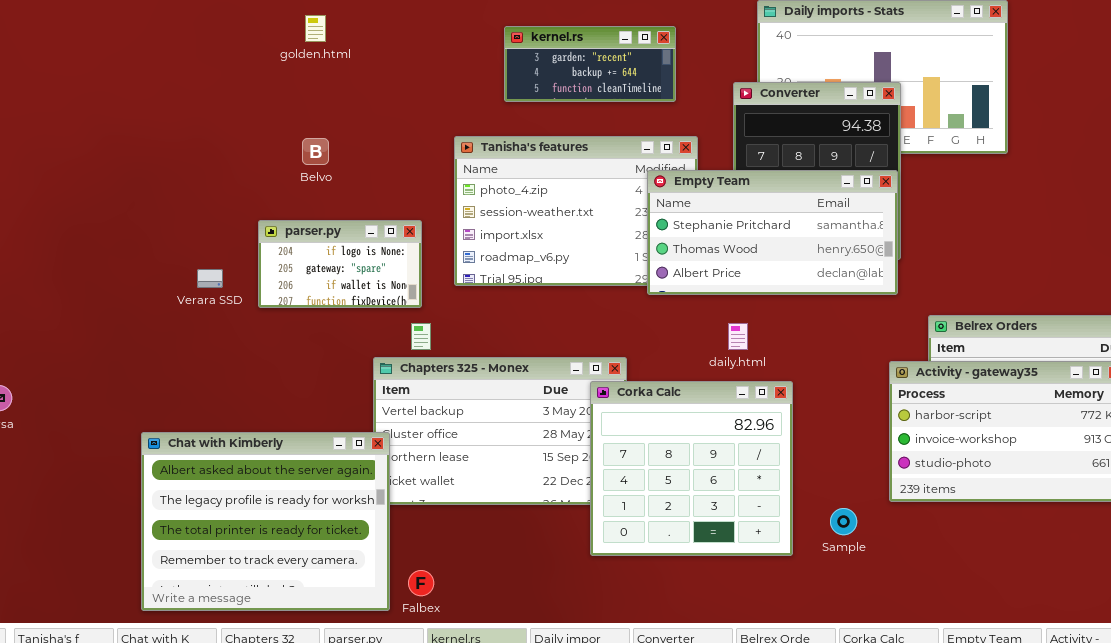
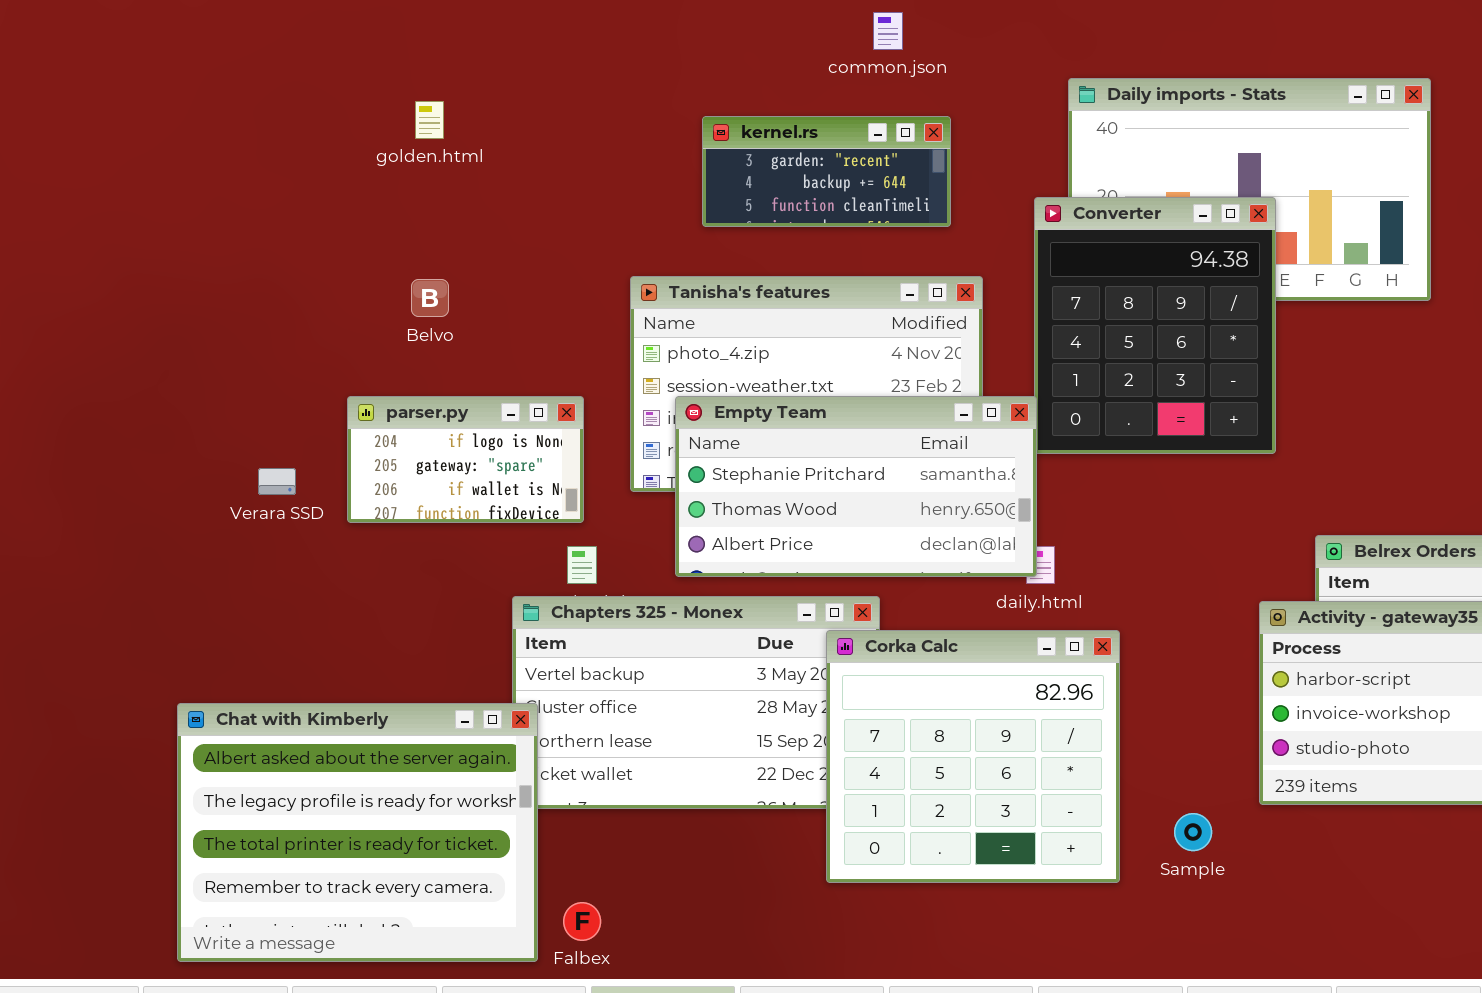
Empty Team: [647,170,898,295] -> [675,396,1037,577], moved

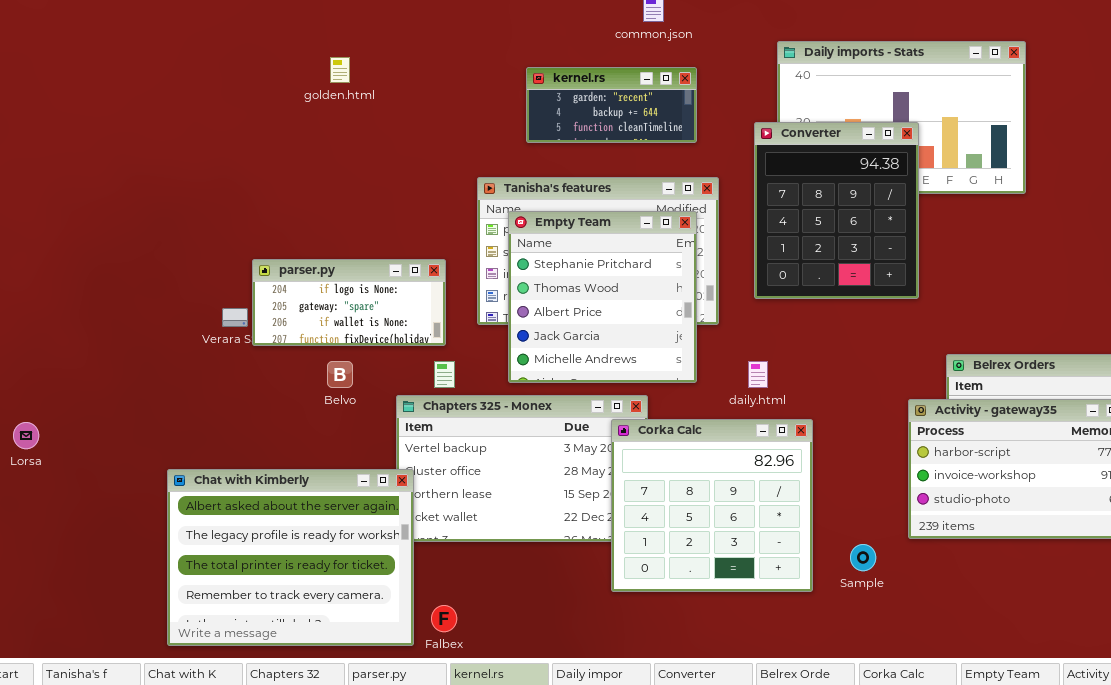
Belvo: [411,279,449,317] -> [327,361,353,388], moved
parser.py: [347,396,584,523] -> [252,259,446,346], resized
Empty Team: [675,396,1037,577] -> [508,211,697,383], resized

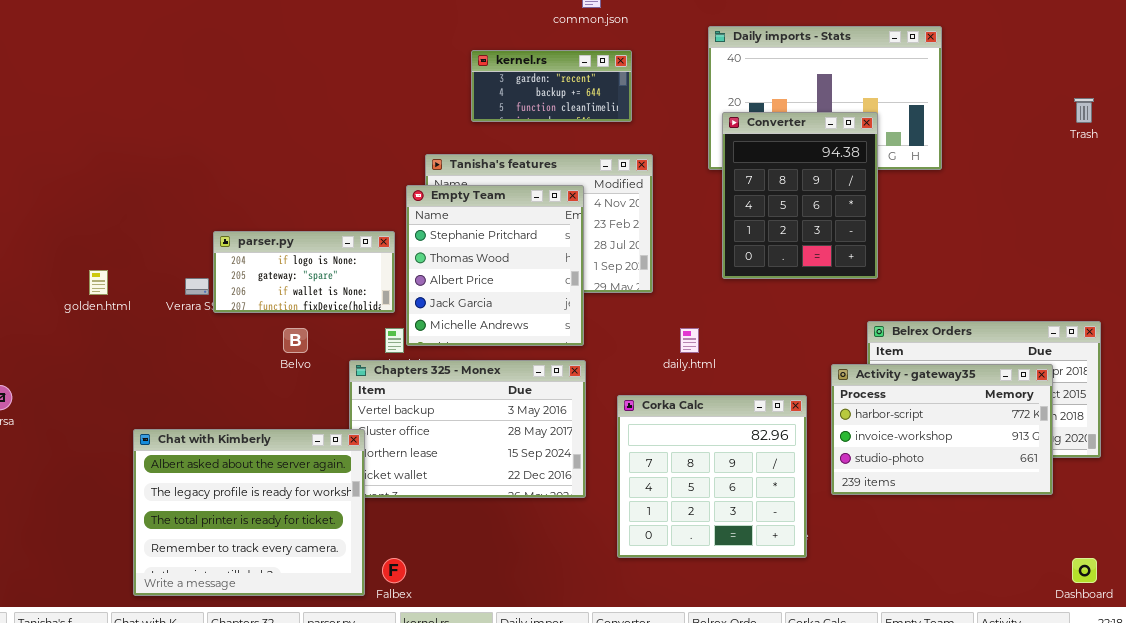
golden.html: [330,57,350,83] -> [89,270,108,295], moved
Converter: [754,122,919,299] -> [722,112,878,279], moved
Empty Team: [508,211,697,383] -> [406,185,584,346], moved
Corka Calc: [611,419,813,592] -> [617,395,807,558], moved

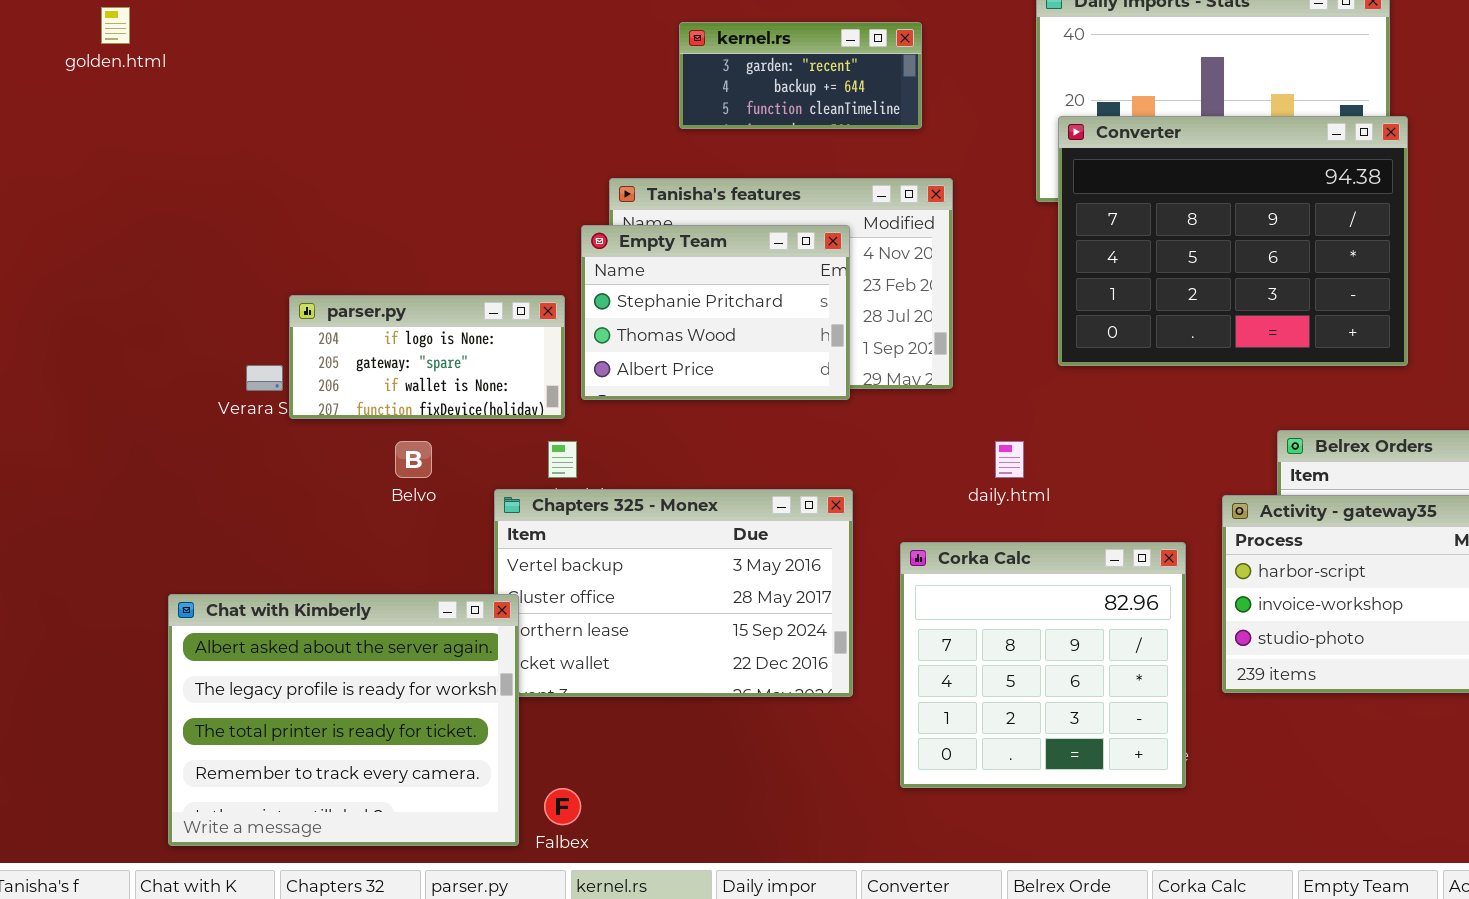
Converter: [722,112,878,279] -> [1058,116,1408,366], resized
Empty Team: [406,185,584,346] -> [581,225,850,400], resized
golden.html: [89,270,108,295] -> [101,7,130,44], moved

